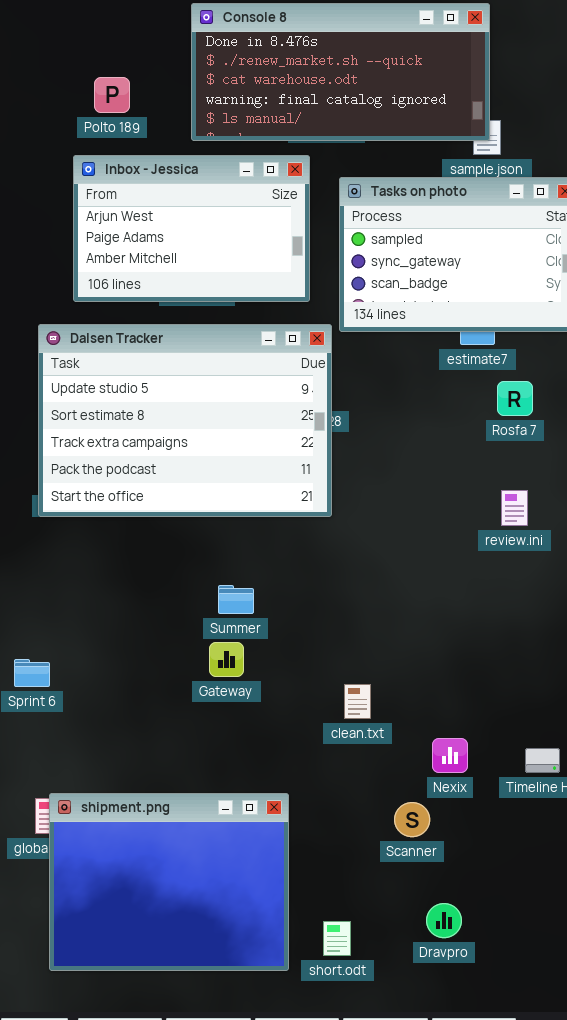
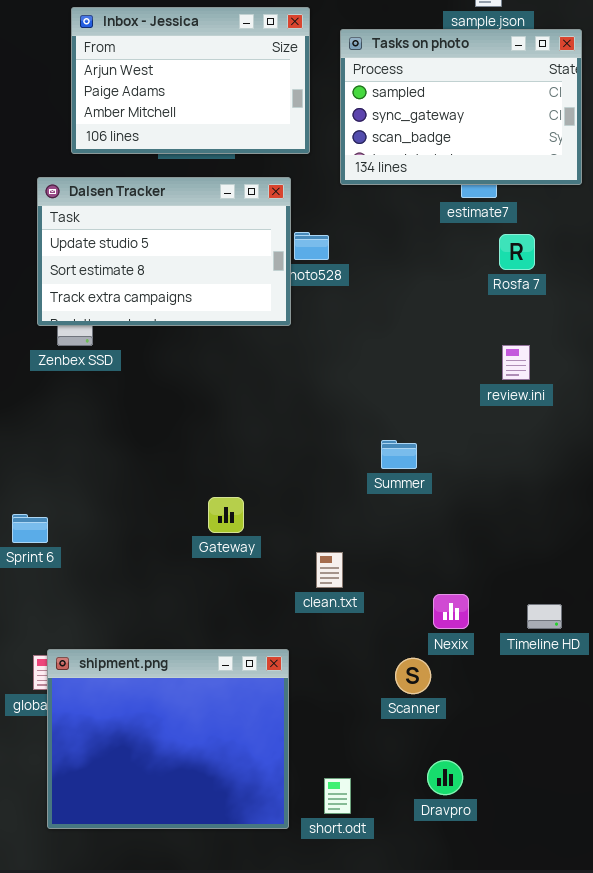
Dalsen Tracker: [38,324,332,517] -> [37,177,291,326], resized
Summer: [218,585,254,614] -> [381,440,417,469], moved
clean.txt: [344,684,371,719] -> [316,552,343,588], moved

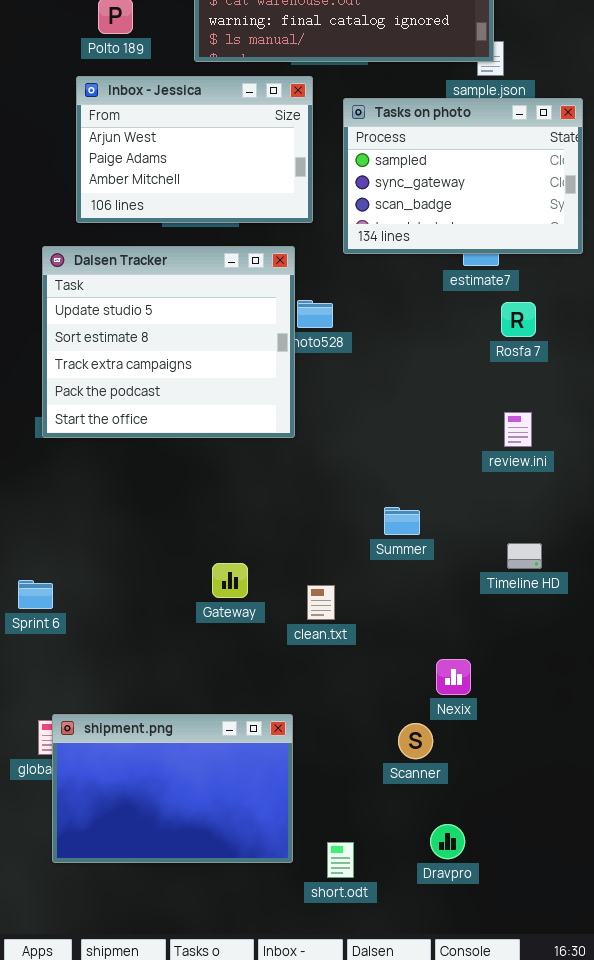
Dalsen Tracker: [37,177,291,326] -> [42,246,295,438], resized
clean.txt: [316,552,343,588] -> [307,585,335,620], moved
Timeline HD: [527,604,562,629] -> [507,543,542,569], moved
shipment.png: [47,649,289,829] -> [52,714,293,863], resized

